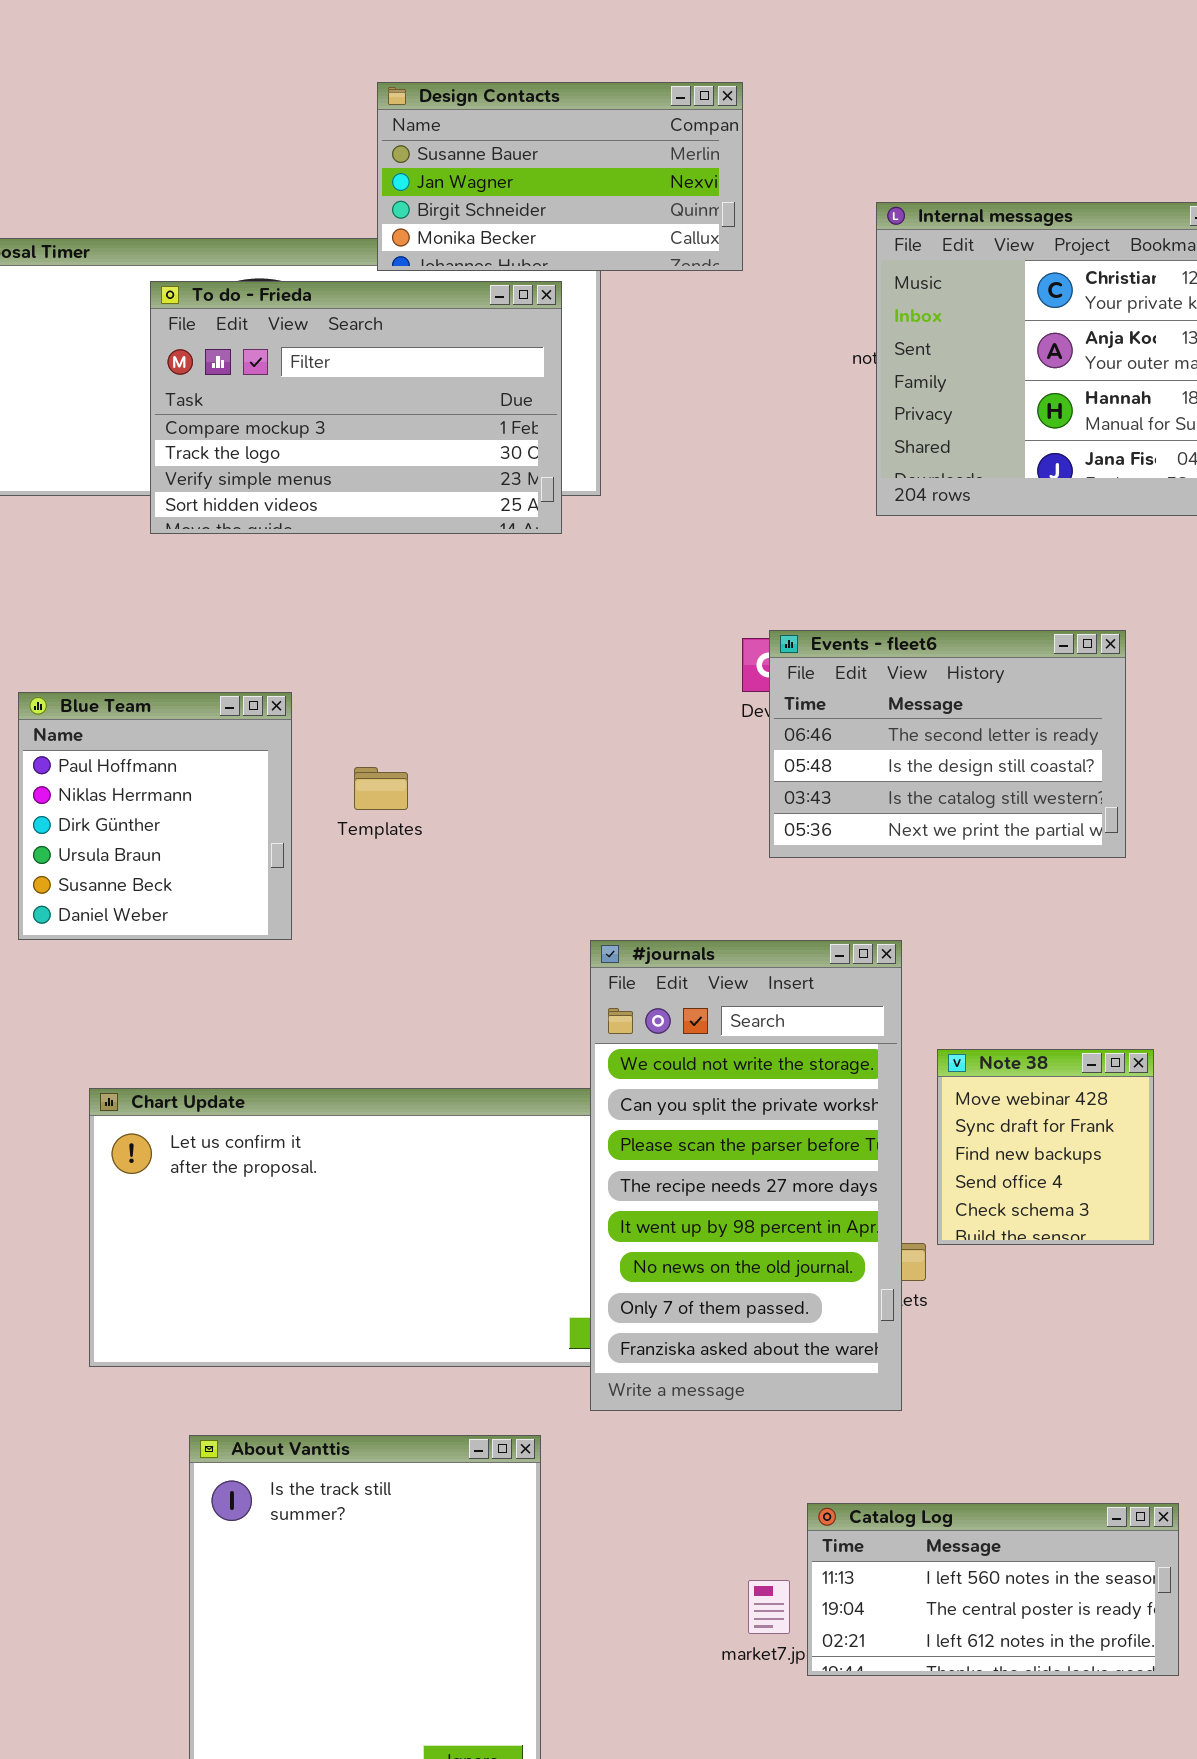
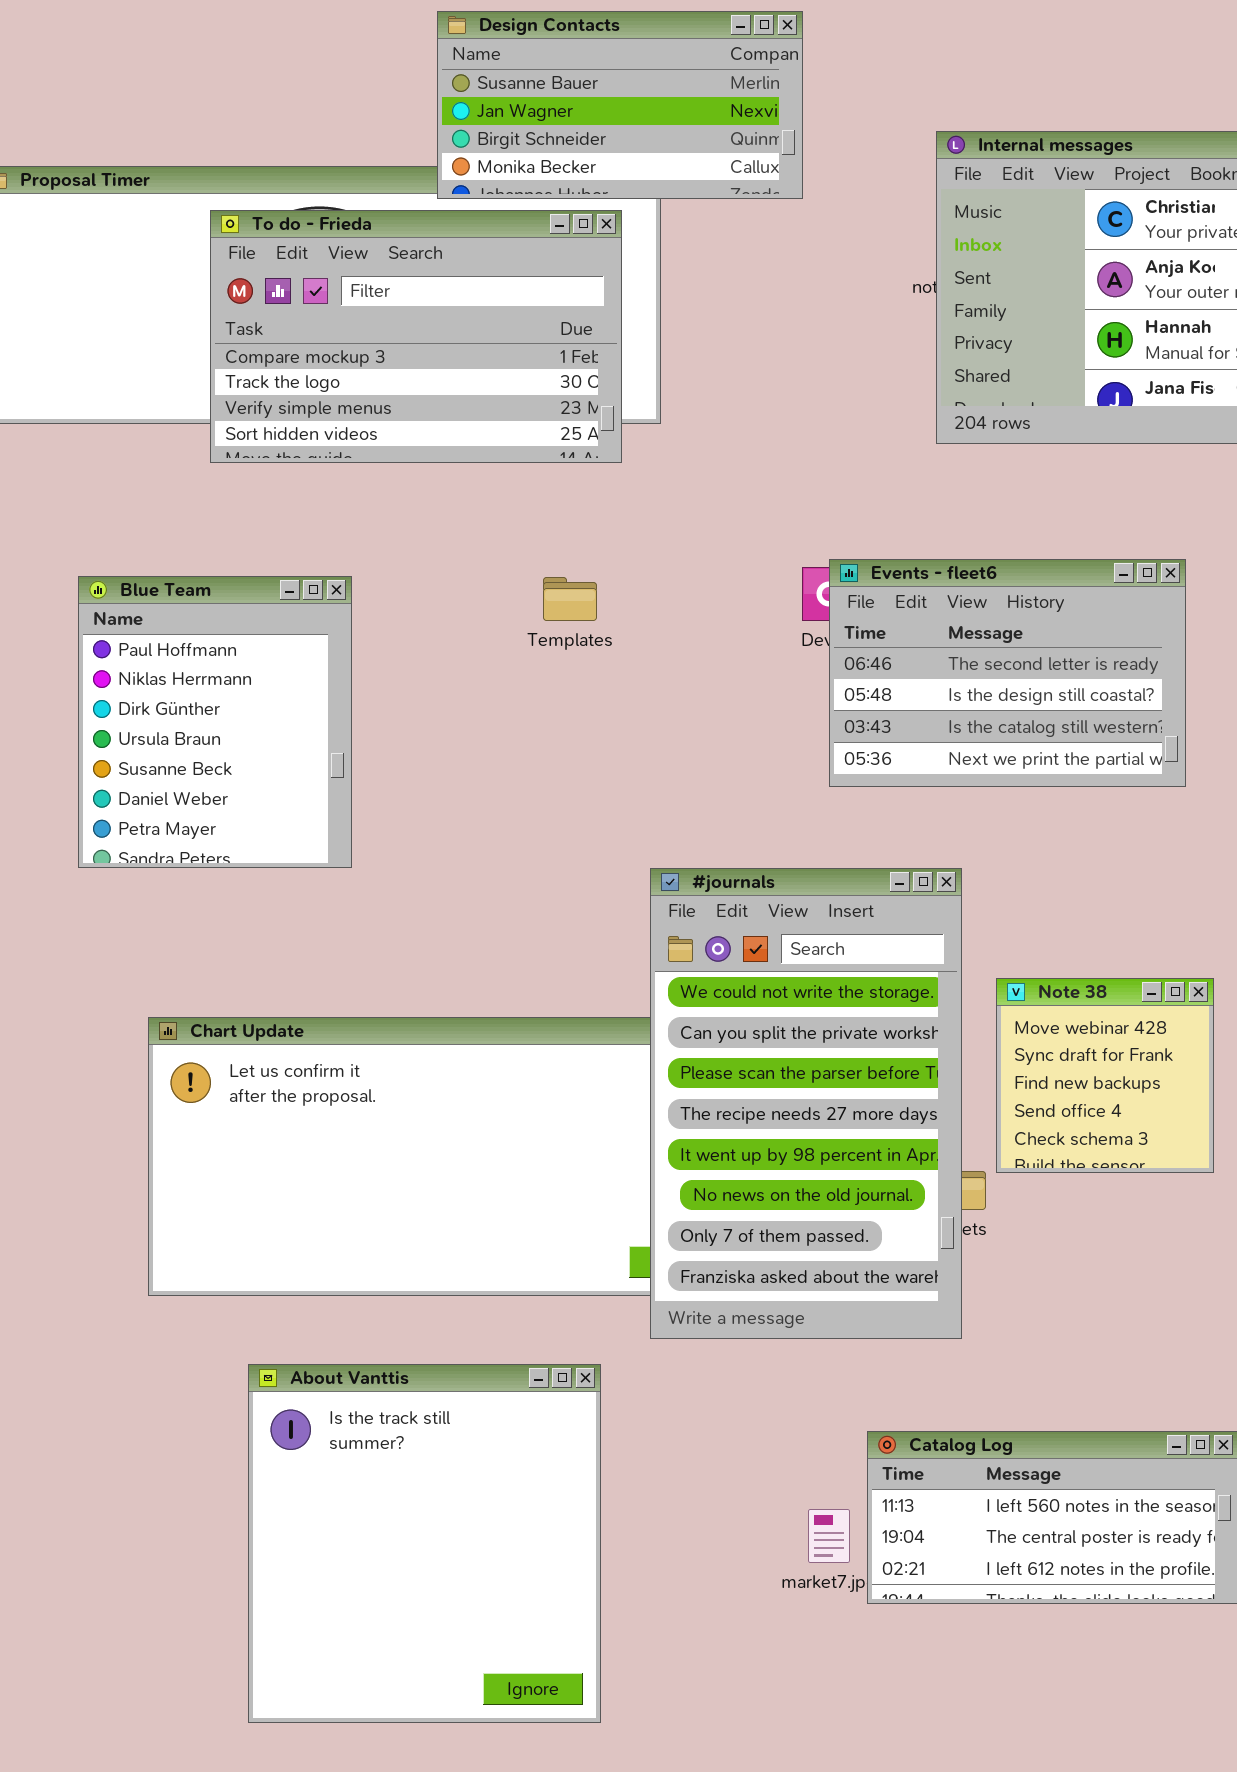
Blue Team: [18,692,292,940] -> [78,576,352,868], resized
Templates: [354,767,408,810] -> [543,577,597,621], moved

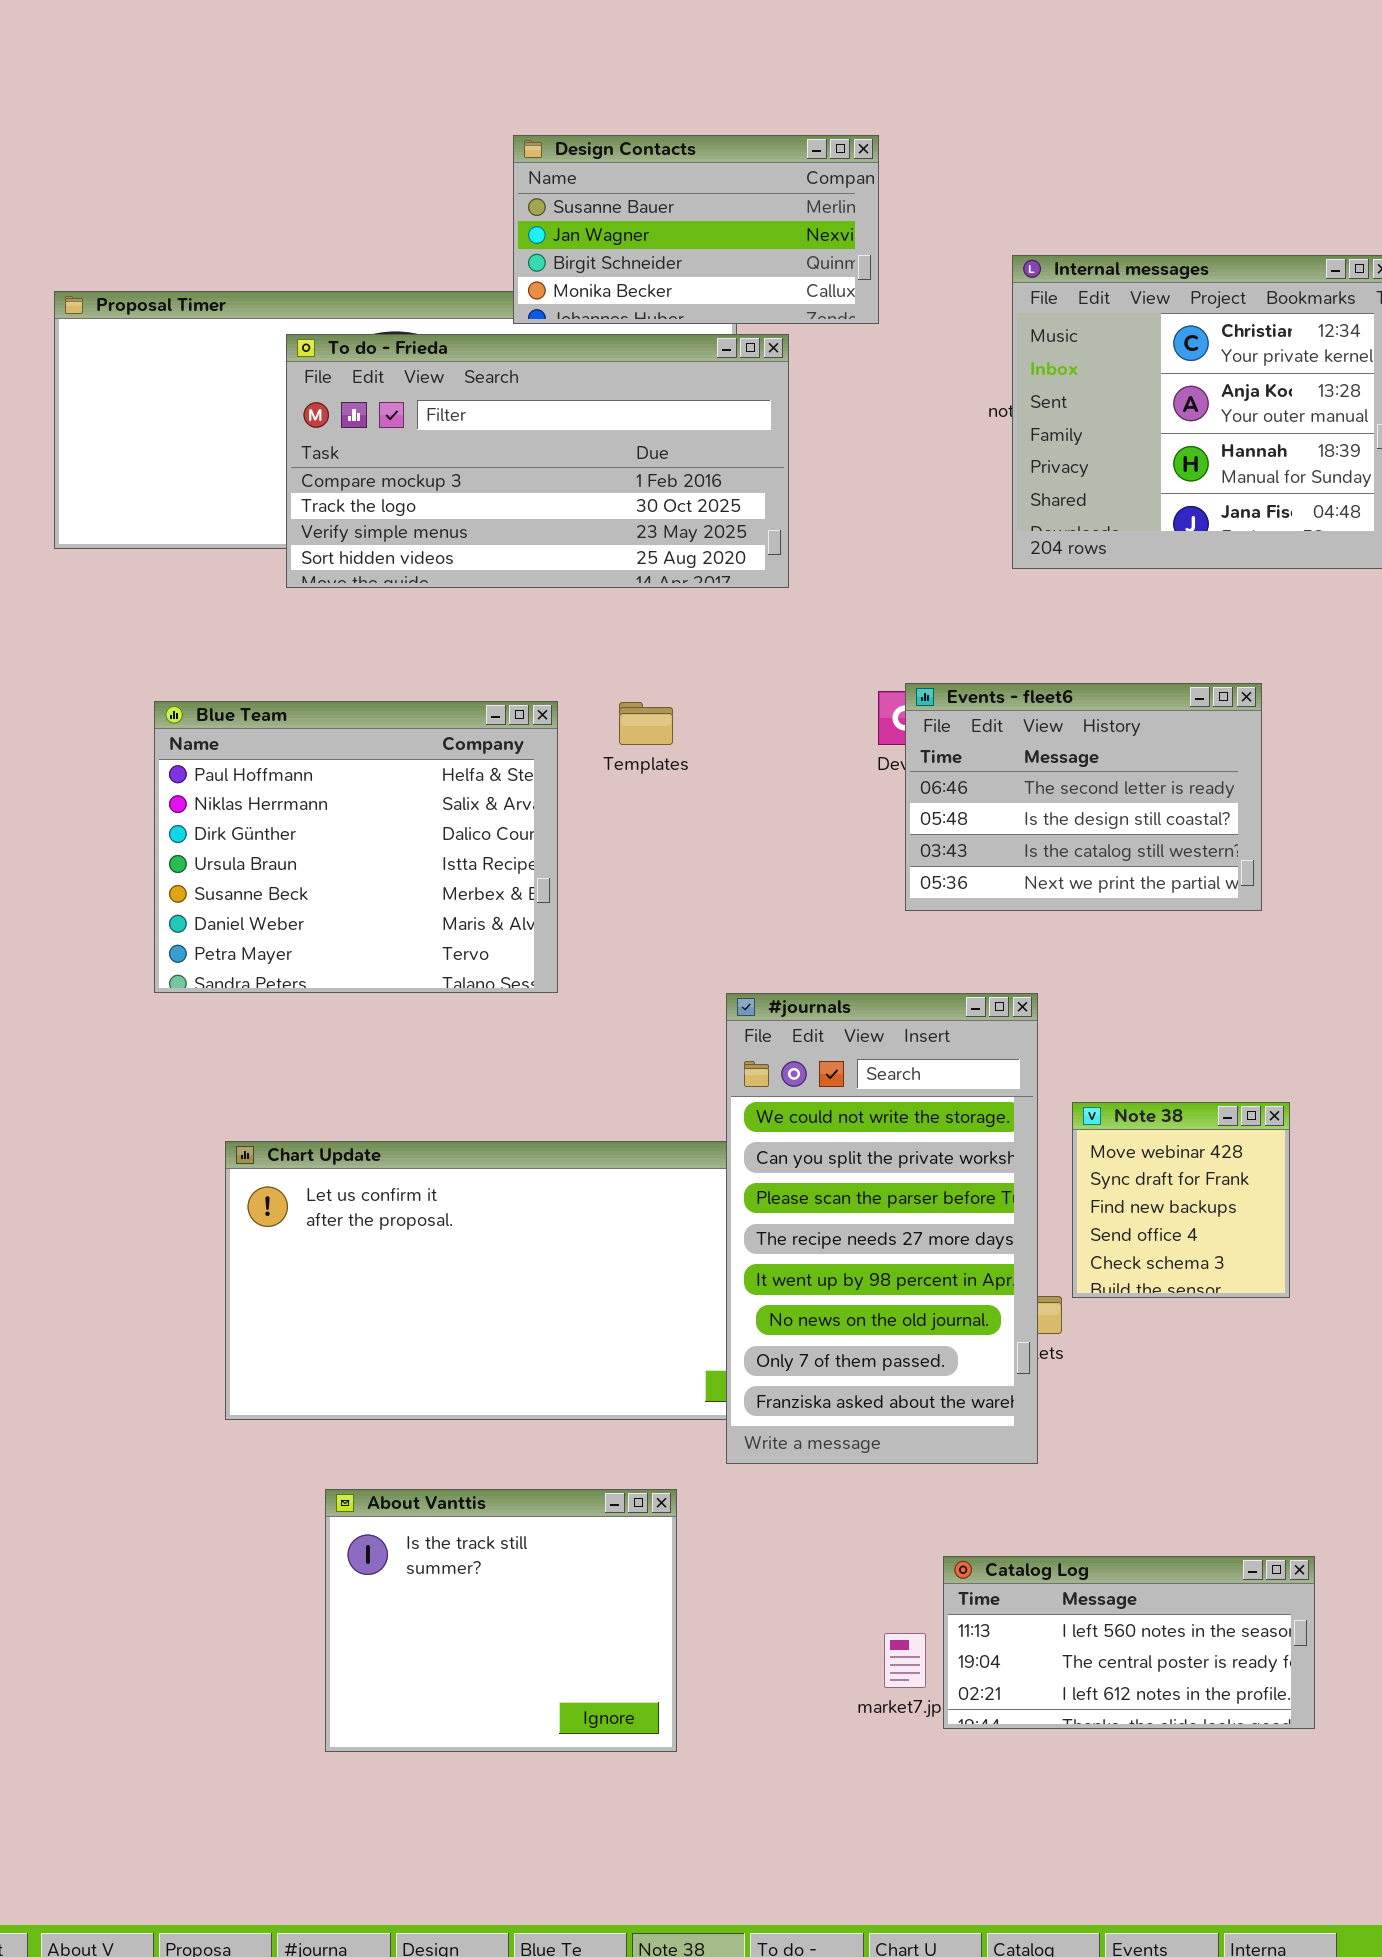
To do - Frieda: [210,210,622,463] -> [286,334,789,588], resized
Blue Team: [78,576,352,868] -> [154,701,558,993], resized
About Vanttis: [248,1364,601,1723] -> [325,1489,677,1752], resized

